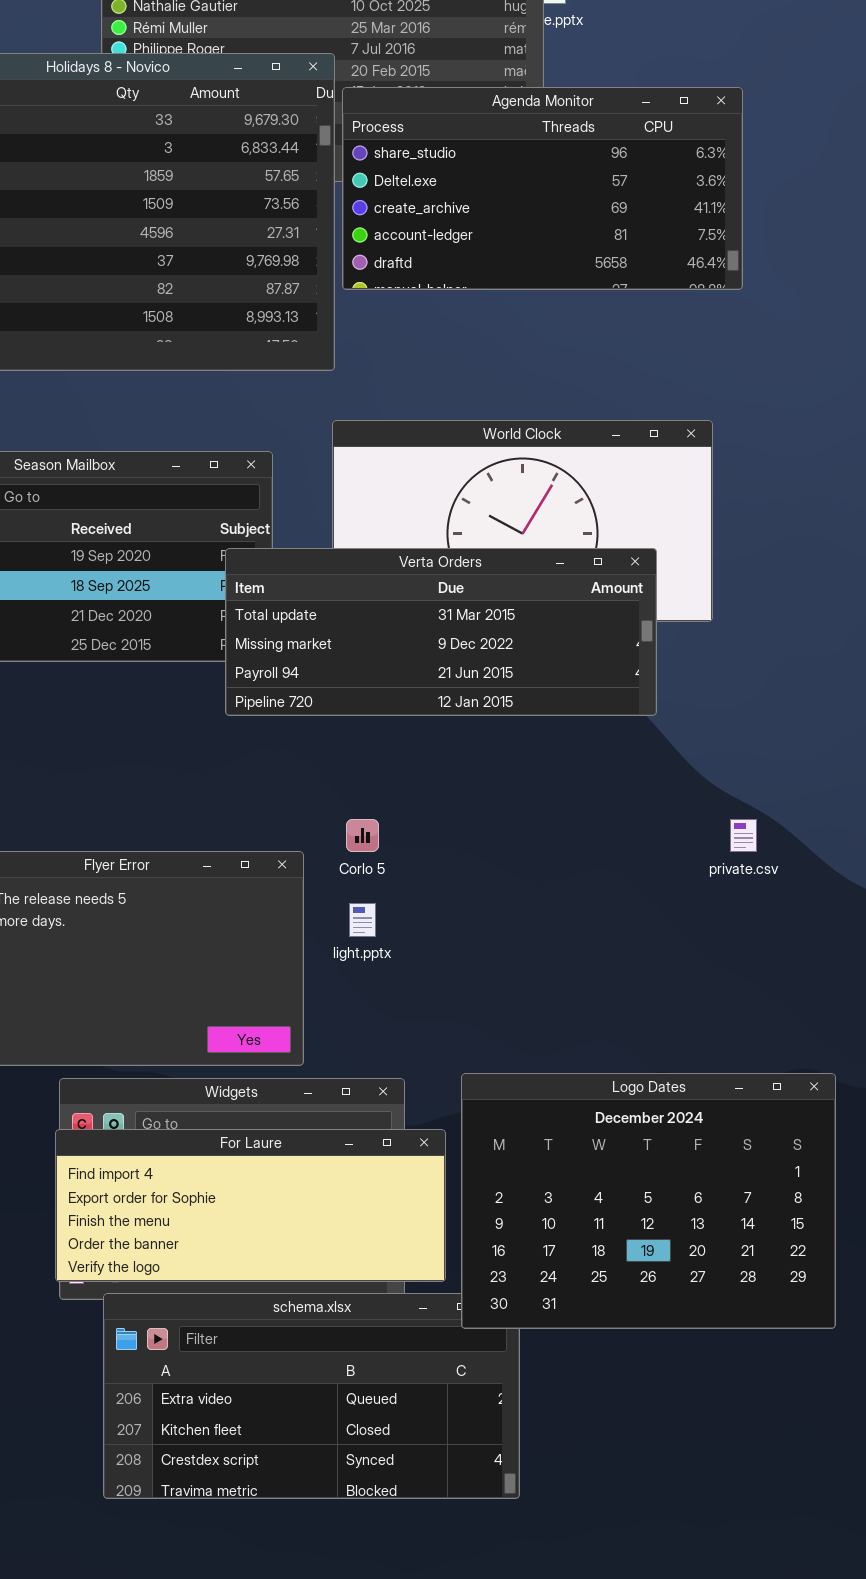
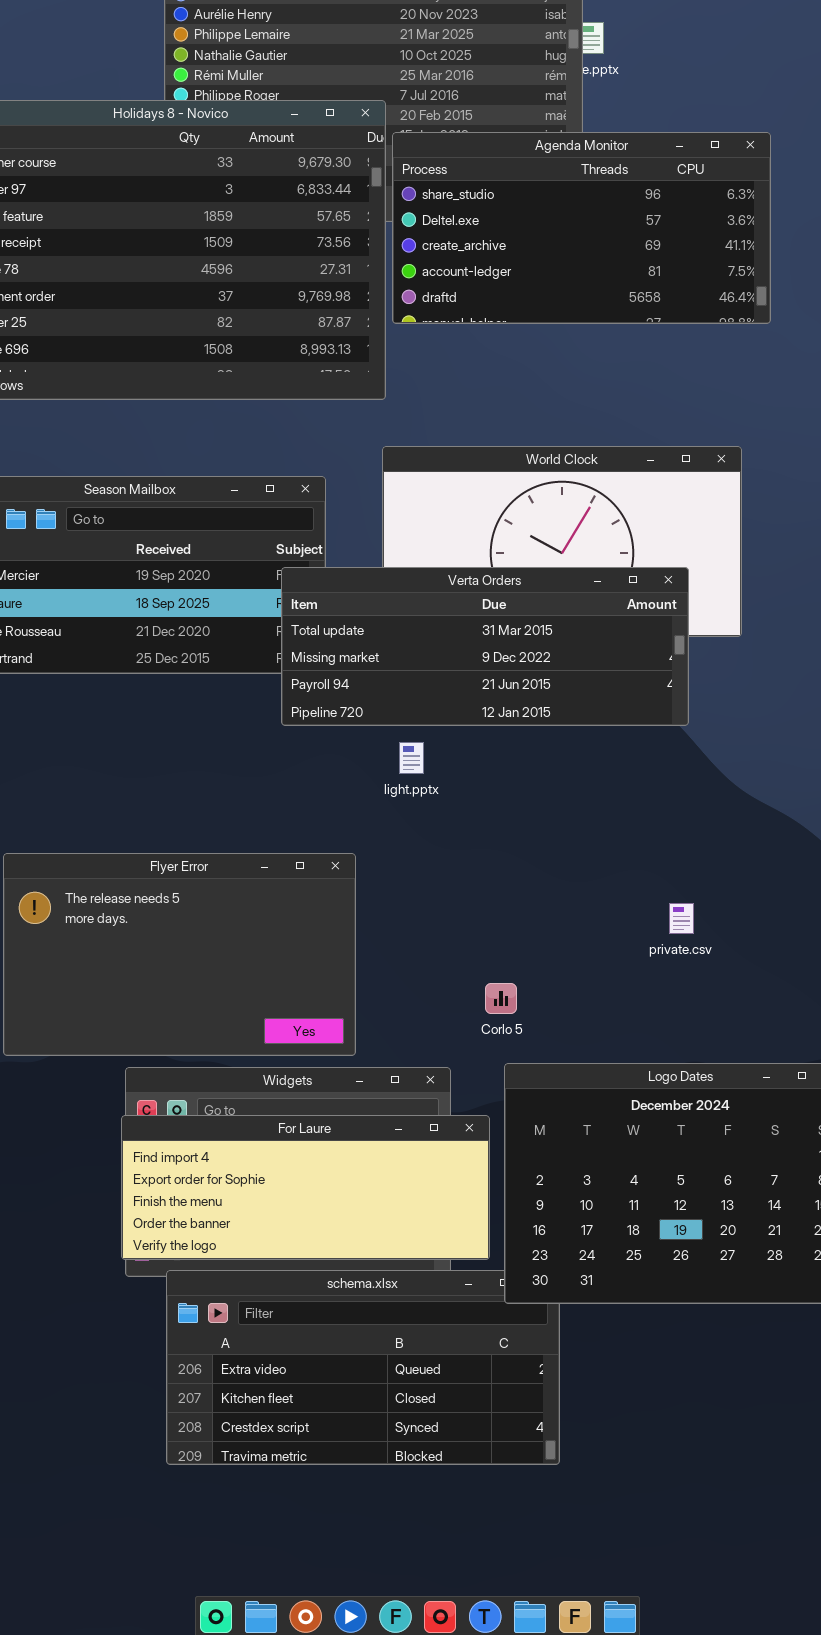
Corlo 5: [346,819,379,852] -> [485,983,517,1014], moved
private.csv: [730,819,757,852] -> [669,903,694,934], moved
light.pptx: [349,903,376,937] -> [399,742,424,774], moved

